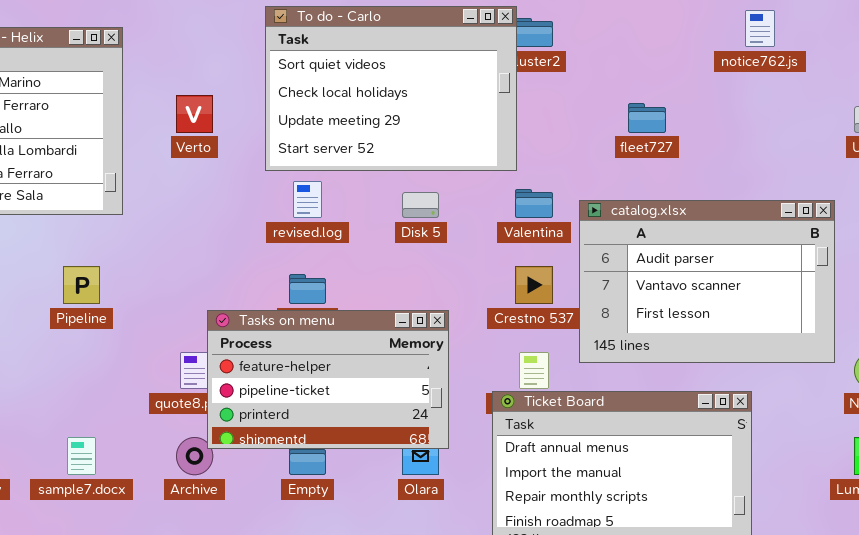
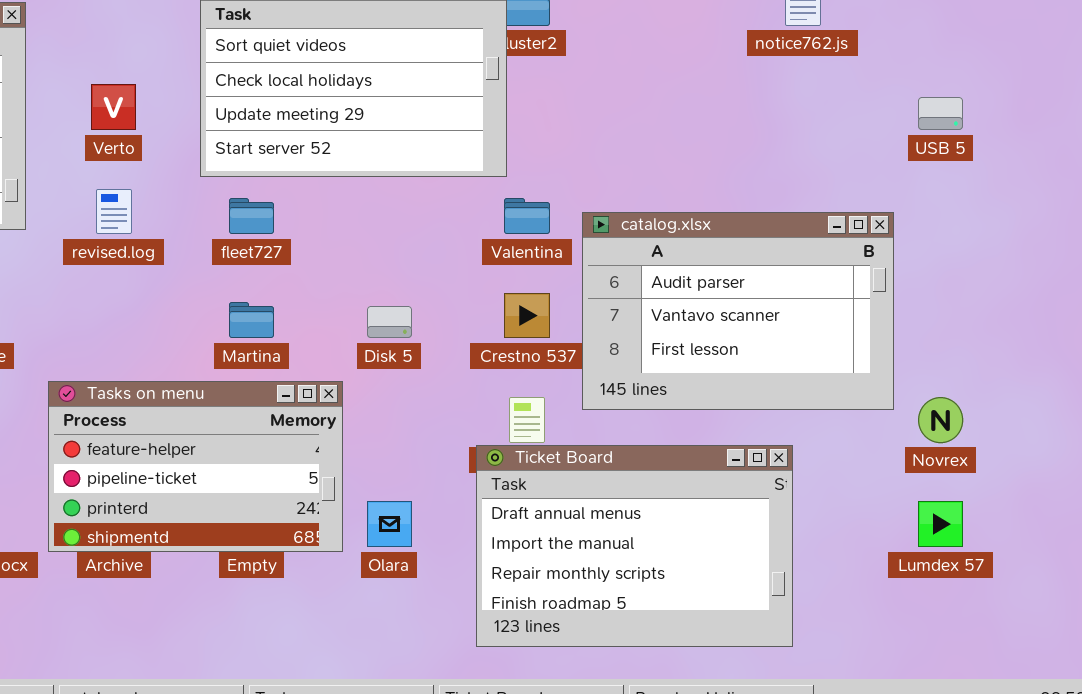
fleet727: [628,103,666,133] -> [229,198,274,234], moved
revised.log: [293,181,322,218] -> [96,189,132,234], moved
Disk 5: [402,192,439,218] -> [367,306,412,338], moved
Tasks on menu: [207,310,449,449] -> [48,381,343,552], moved

